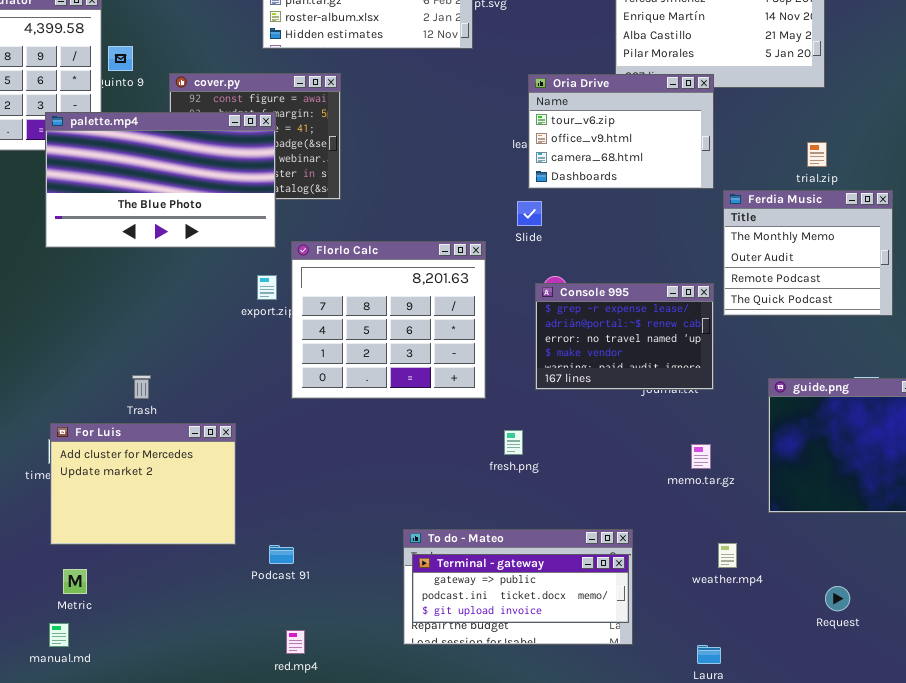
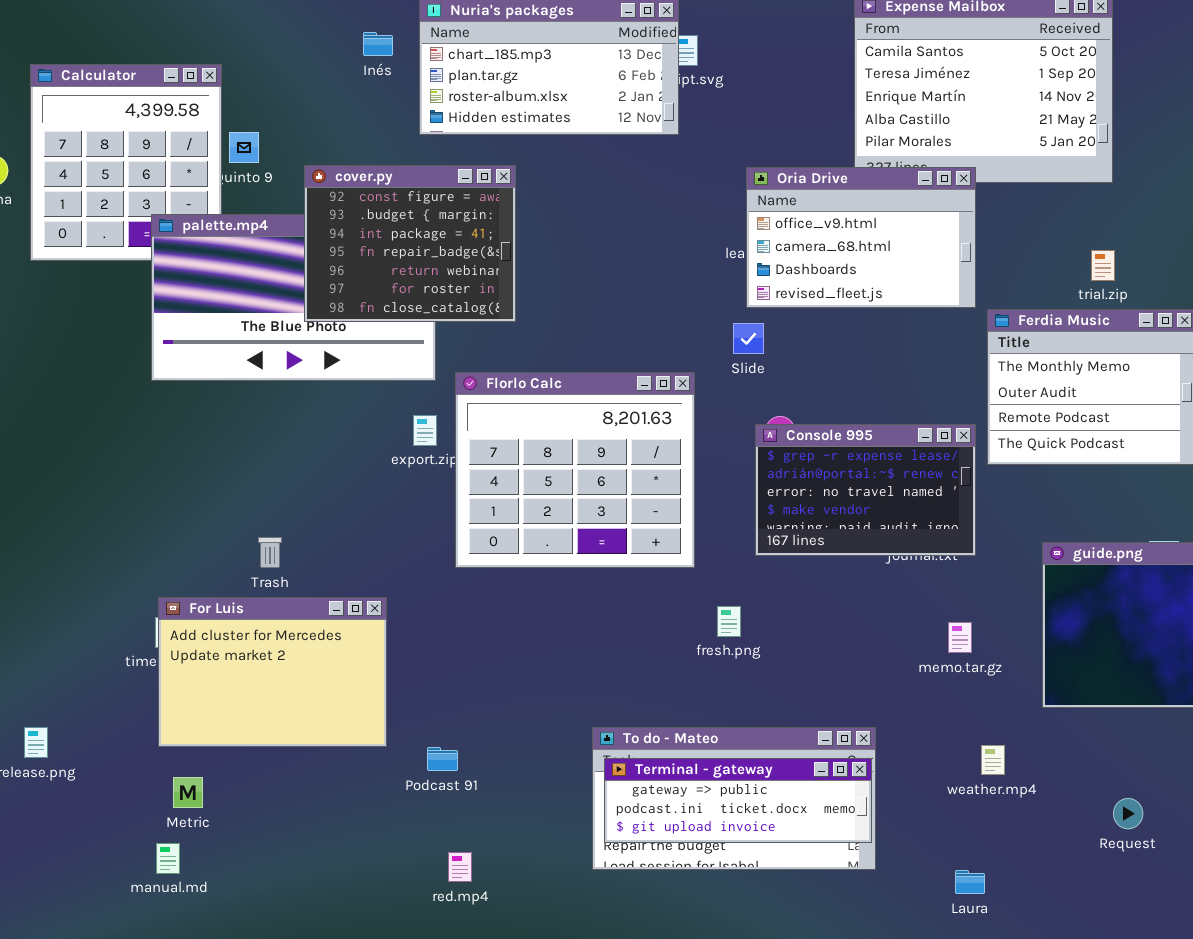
cover.py: [169,73,341,200] -> [304,165,516,322], raised
Oria Drive: [528,74,714,189] -> [746,167,976,308], scrolled down 1 row

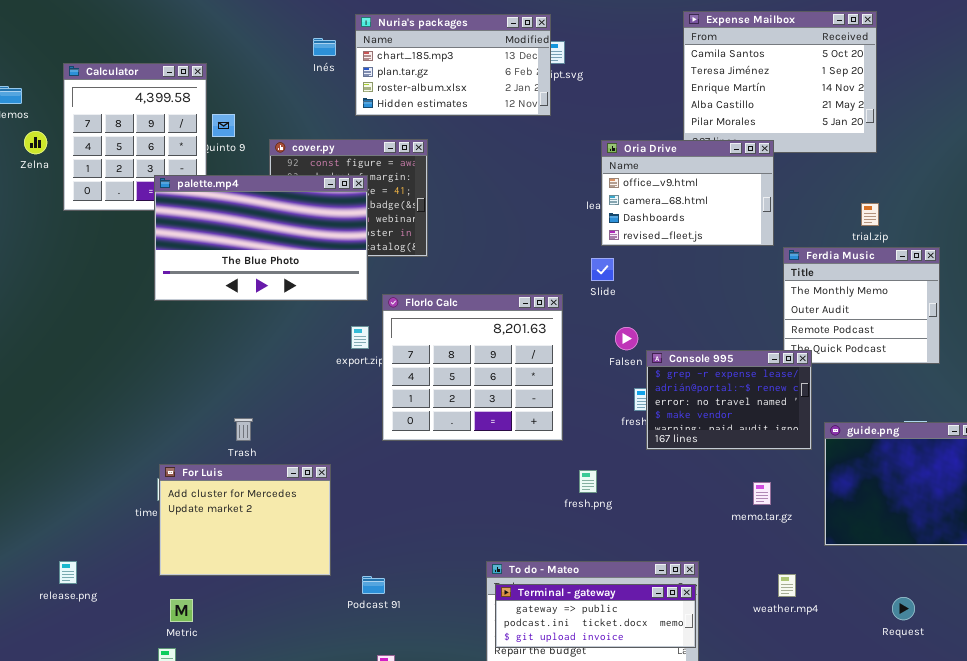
palette.mp4: [151,214,436,381] -> [154,175,368,301], raised
Console 995: [755,424,976,556] -> [646,350,812,450], moved
Request: [1113,798,1143,829] -> [892,597,915,620], moved

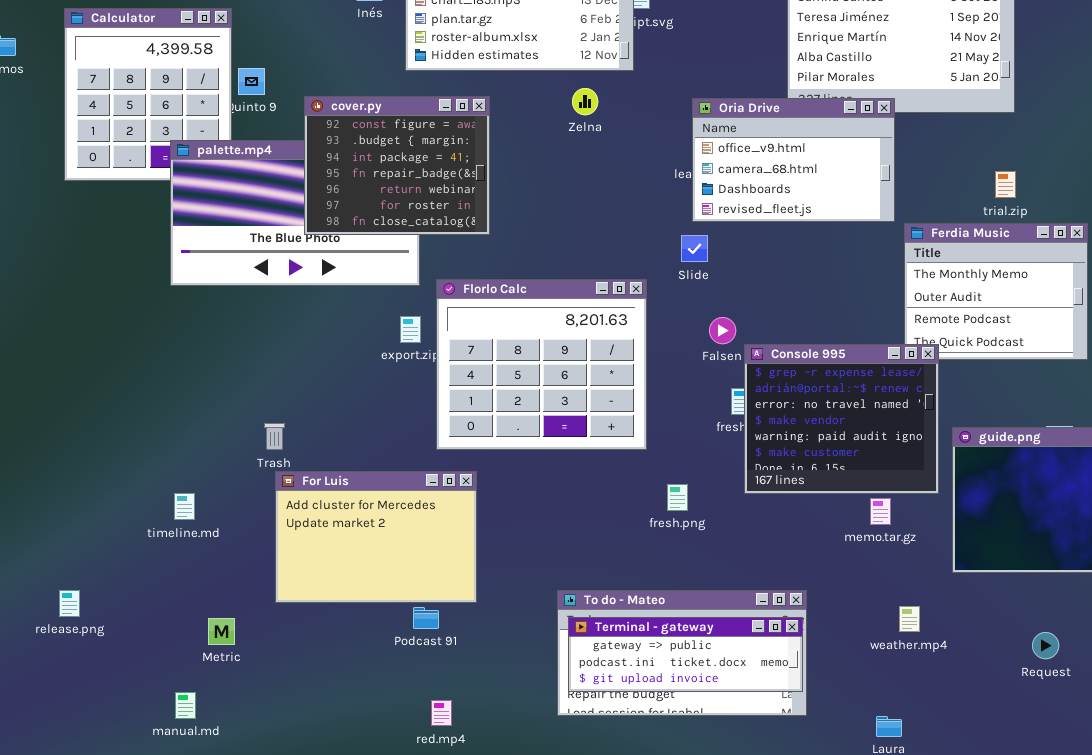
Zelna: [24,131,47,154] -> [572,88,598,115], moved
cover.py: [269,139,428,257] -> [304,96,490,235], raised
Console 995: [646,350,812,450] -> [744,344,939,494], resized
For Luis: [159,464,331,576] -> [275,471,477,603], moved
Metric: [170,599,193,622] -> [208,618,235,645], moved

